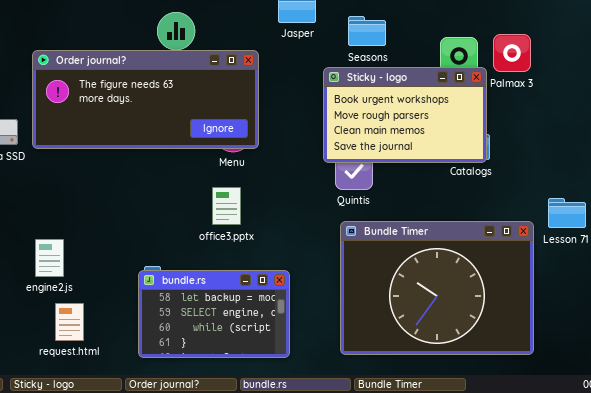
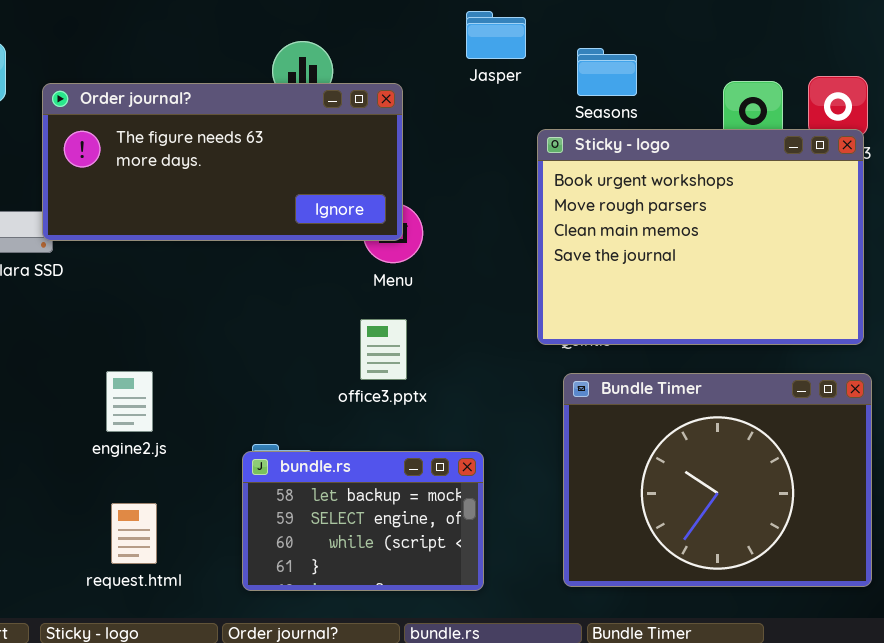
Order journal?: [32,50,259,149] -> [42,83,403,241], moved
Sticky - logo: [323,67,487,163] -> [537,129,864,345], resized
engine2.js: [35,239,64,277] -> [106,371,153,432], moved

